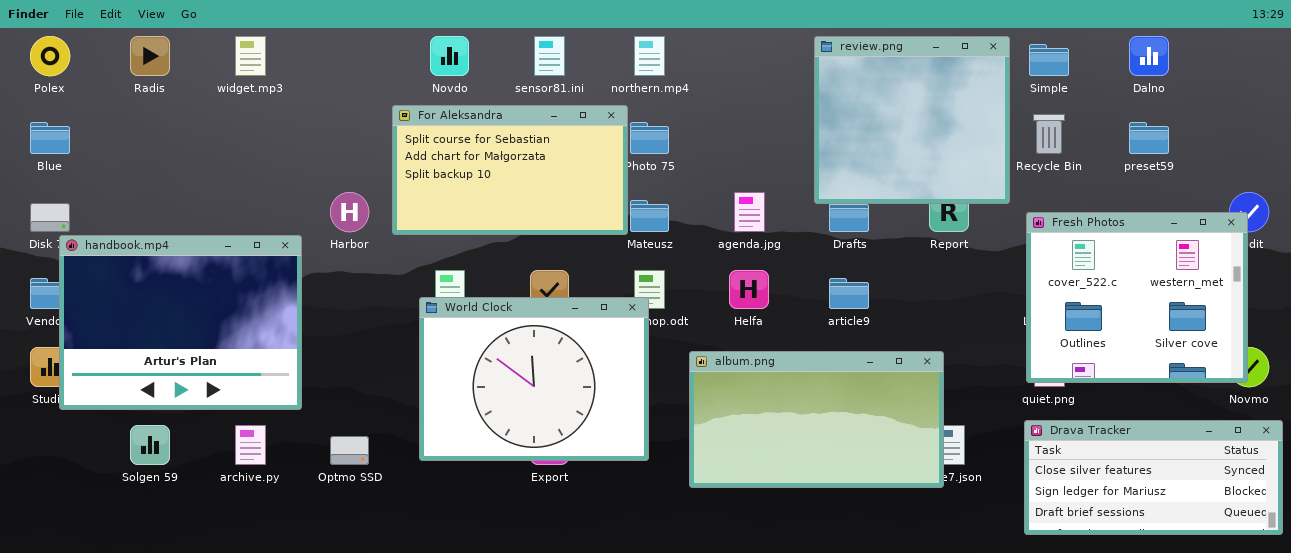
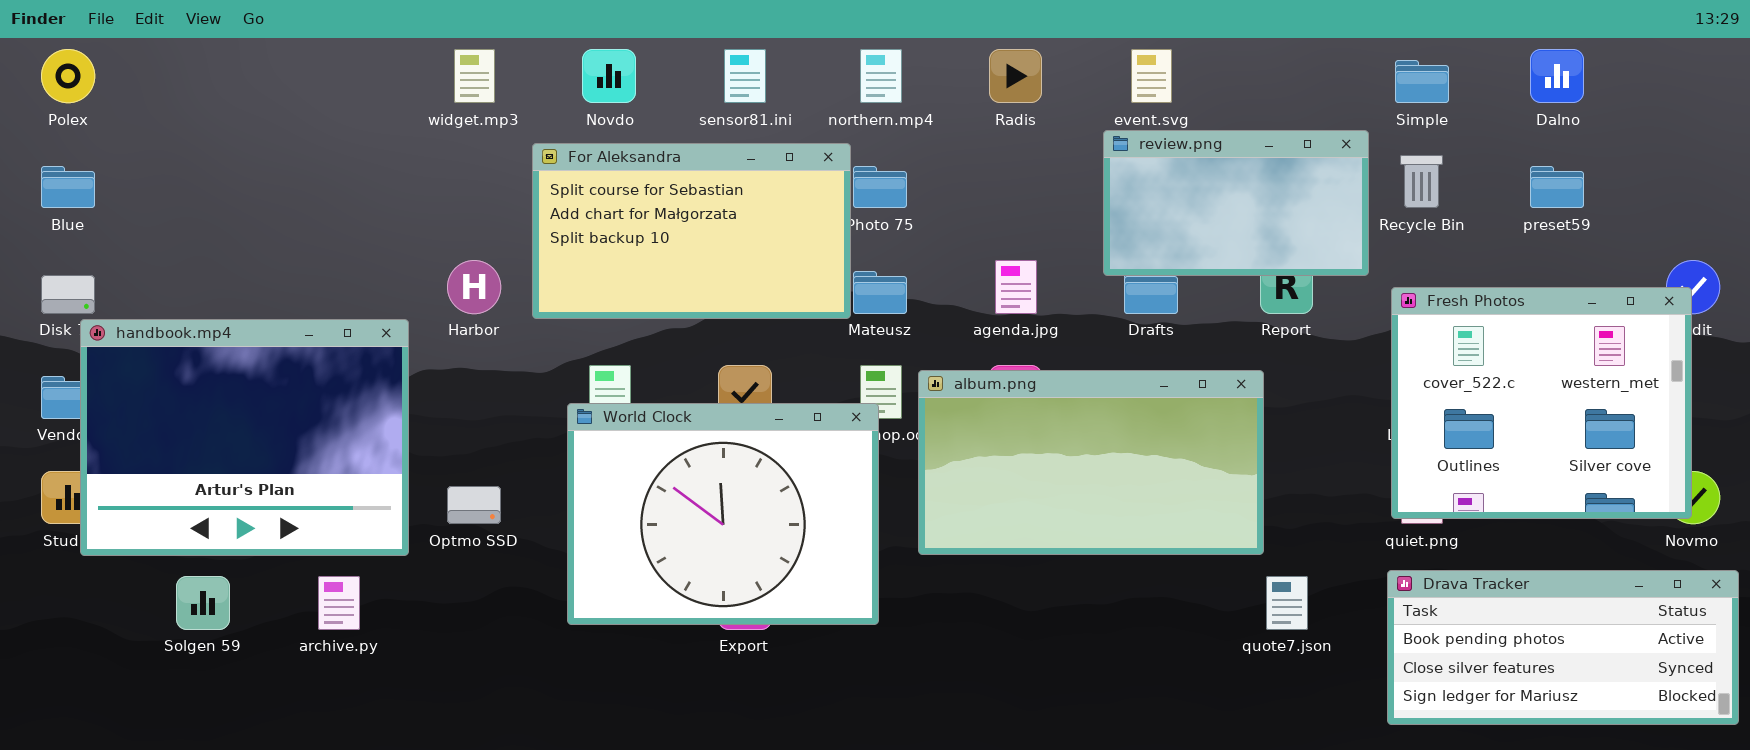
review.png: [814,36,1010,204] -> [1103,130,1369,276], resized
Radis: [130,36,170,76] -> [989,49,1042,103], moved
widget.mp3: [235,36,266,76] -> [454,49,495,103], moved
album.png: [689,351,944,488] -> [918,370,1264,555], moved
Drava Tracker: [1024,420,1283,535] -> [1387,570,1739,725], scrolled up 1 row
Optmo SSD: [330,436,369,465] -> [447,486,501,524], moved

